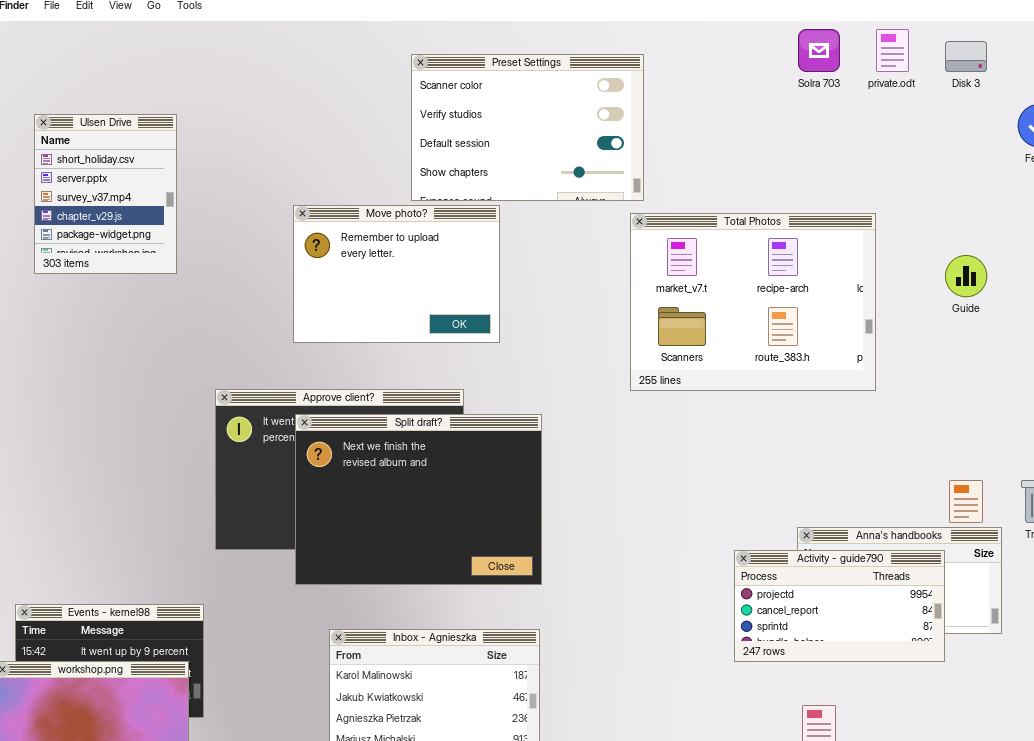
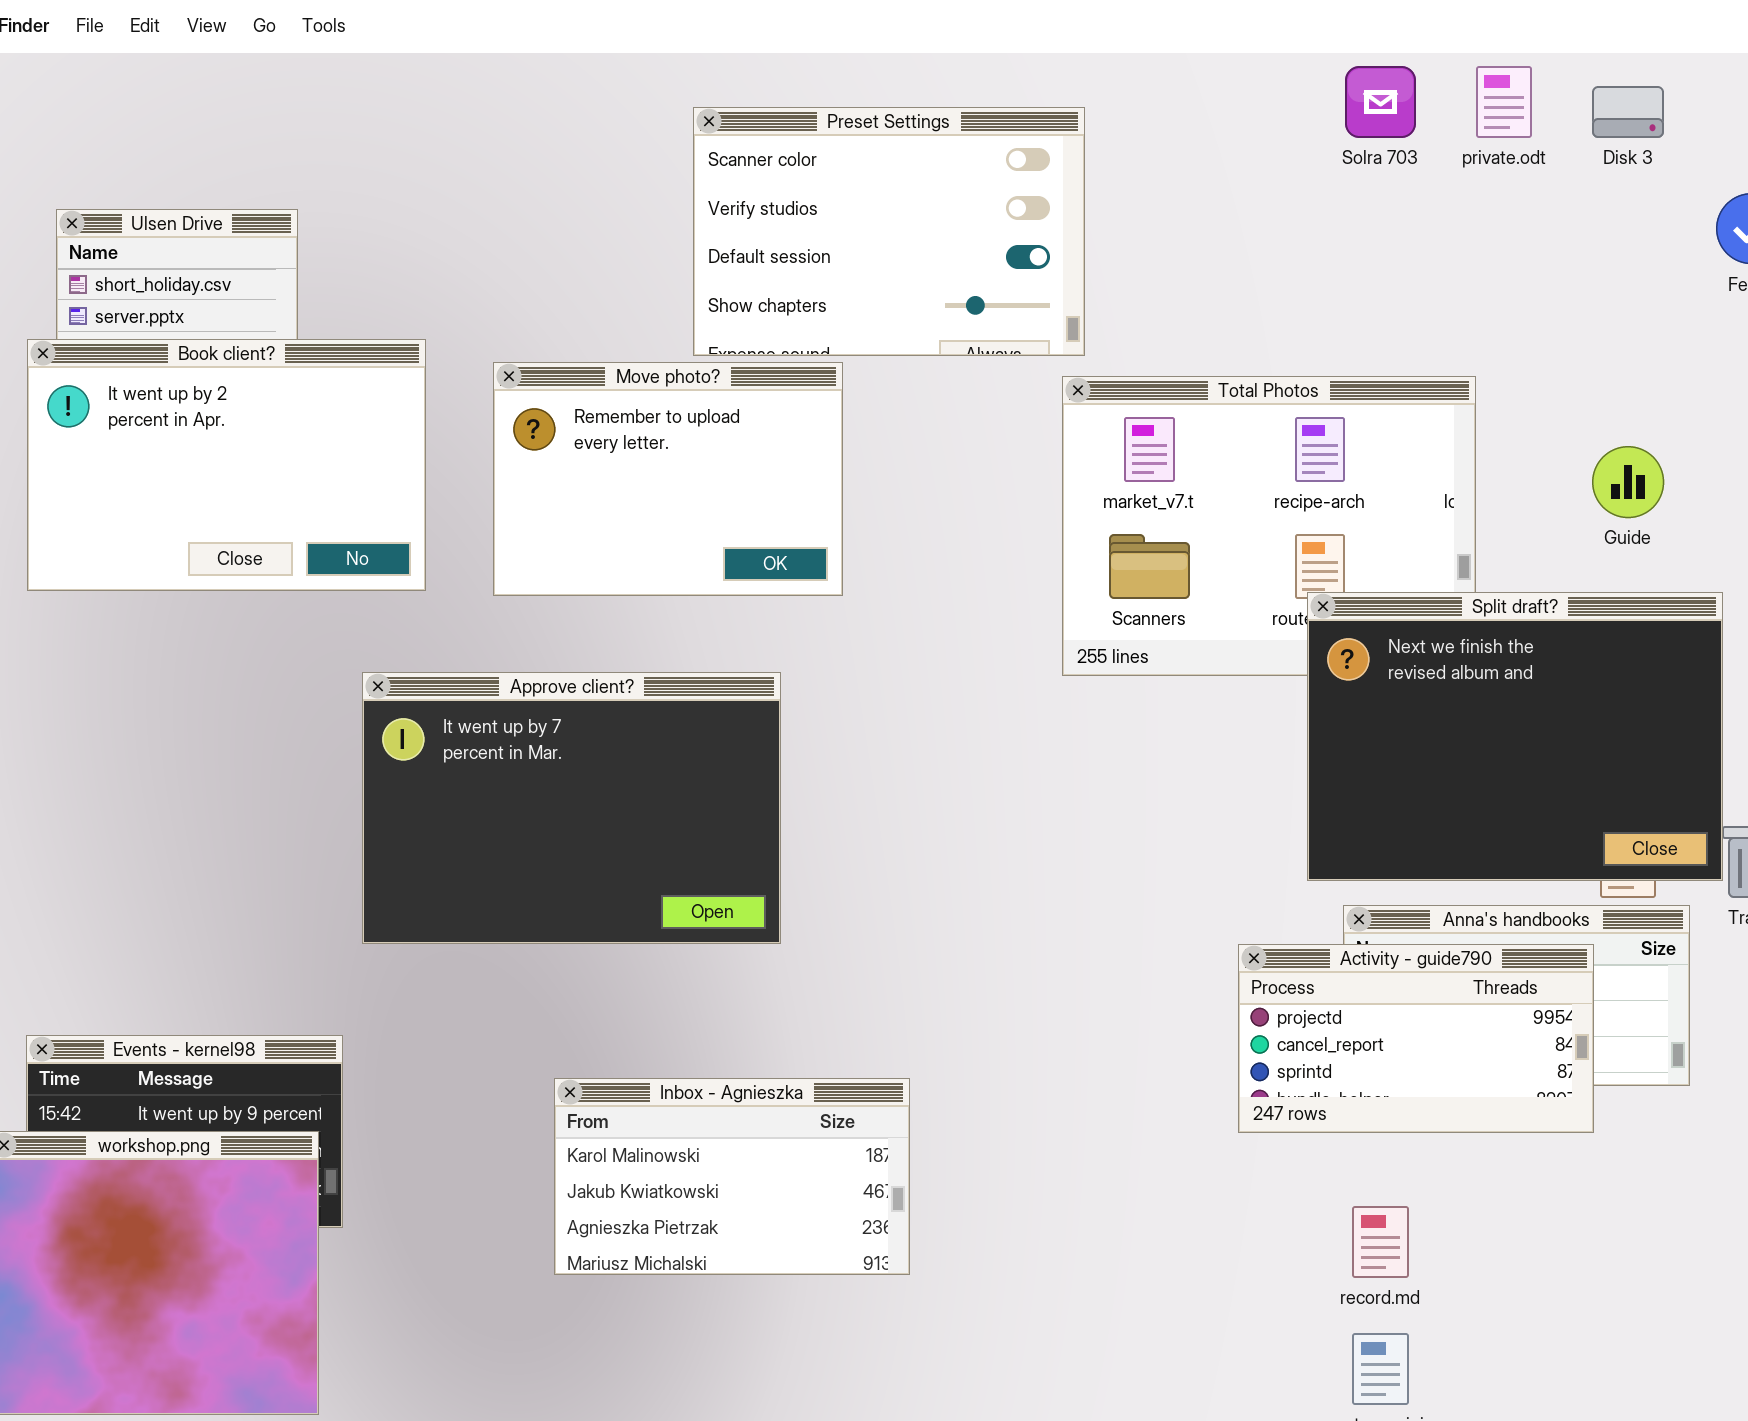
Book client?: none -> [27,339,426,591], opened
Split draft?: [295,414,542,585] -> [1307,592,1723,881], moved

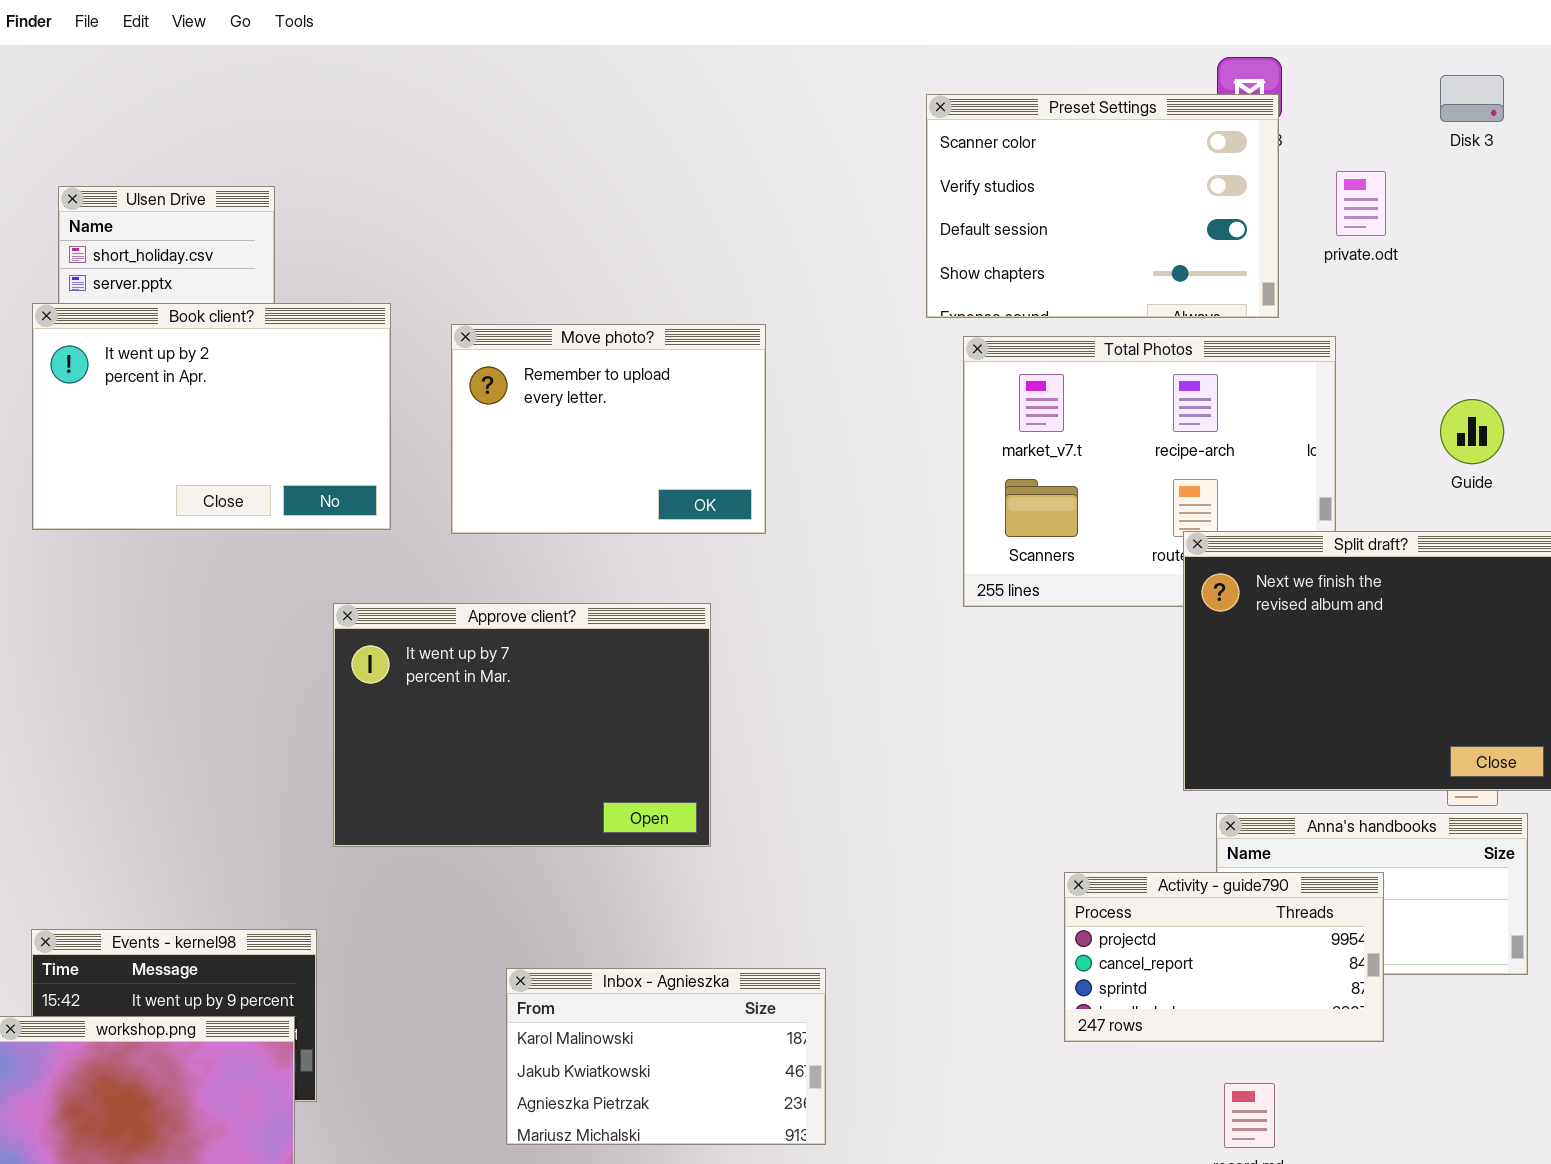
private.odt: [1476,66,1532,138] -> [1336,171,1386,236], moved
Preset Settings: [693,107,1085,356] -> [926,94,1279,318], moved
Activity - guide790: [1238,944,1594,1133] -> [1064,872,1384,1042], moved

